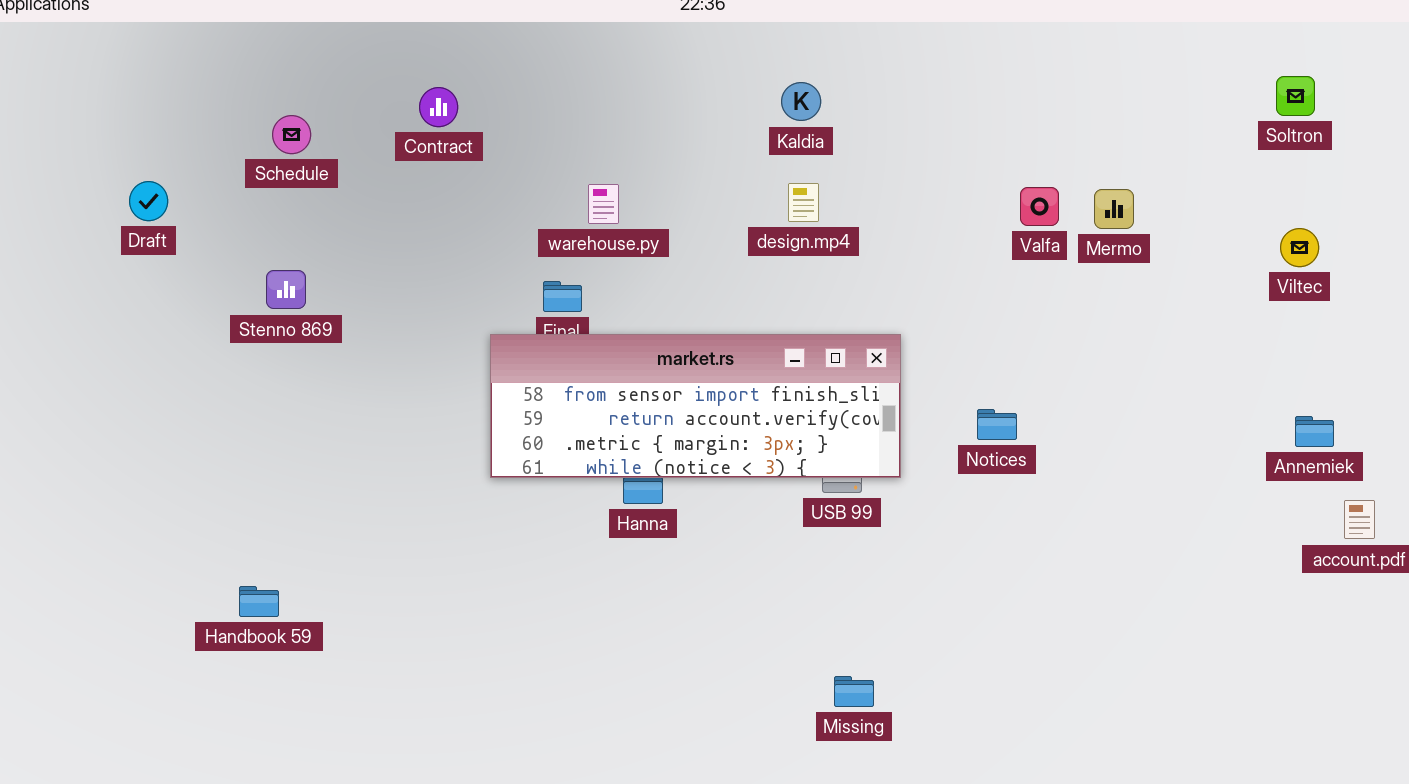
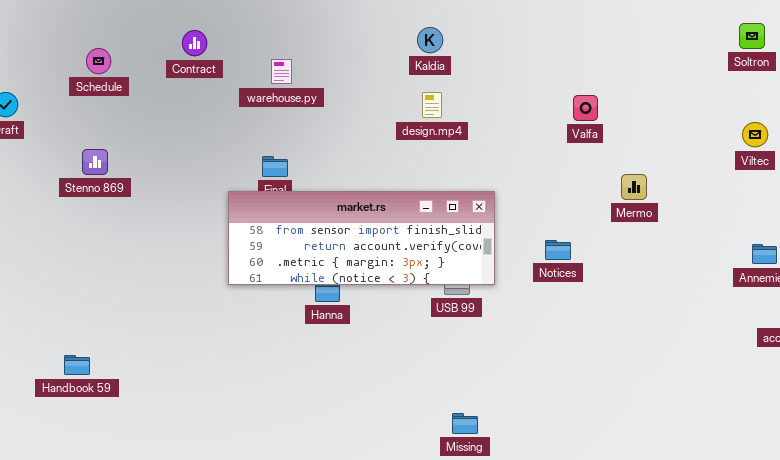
warehouse.py: [588,184,619,224] -> [271,59,292,84], moved
Mermo: [1094,189,1134,229] -> [621,174,647,200], moved

